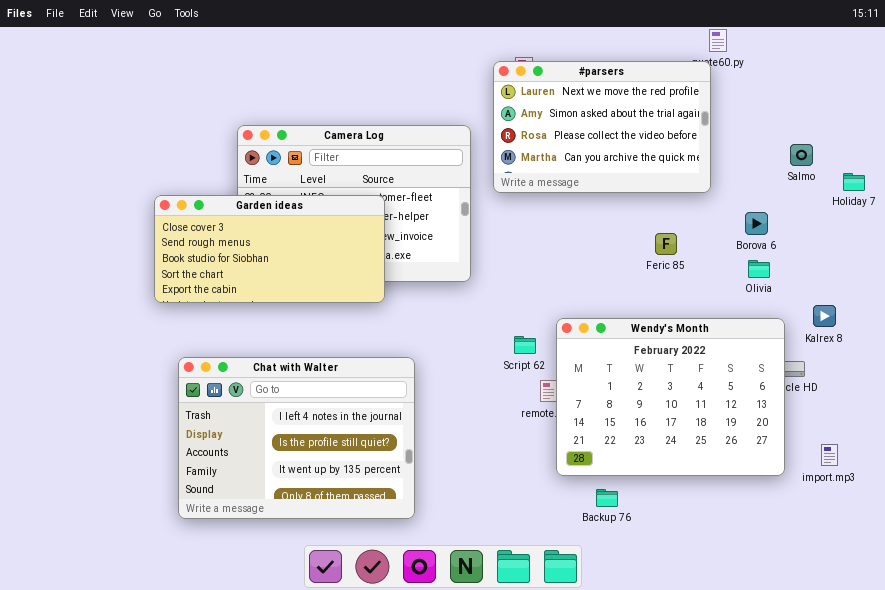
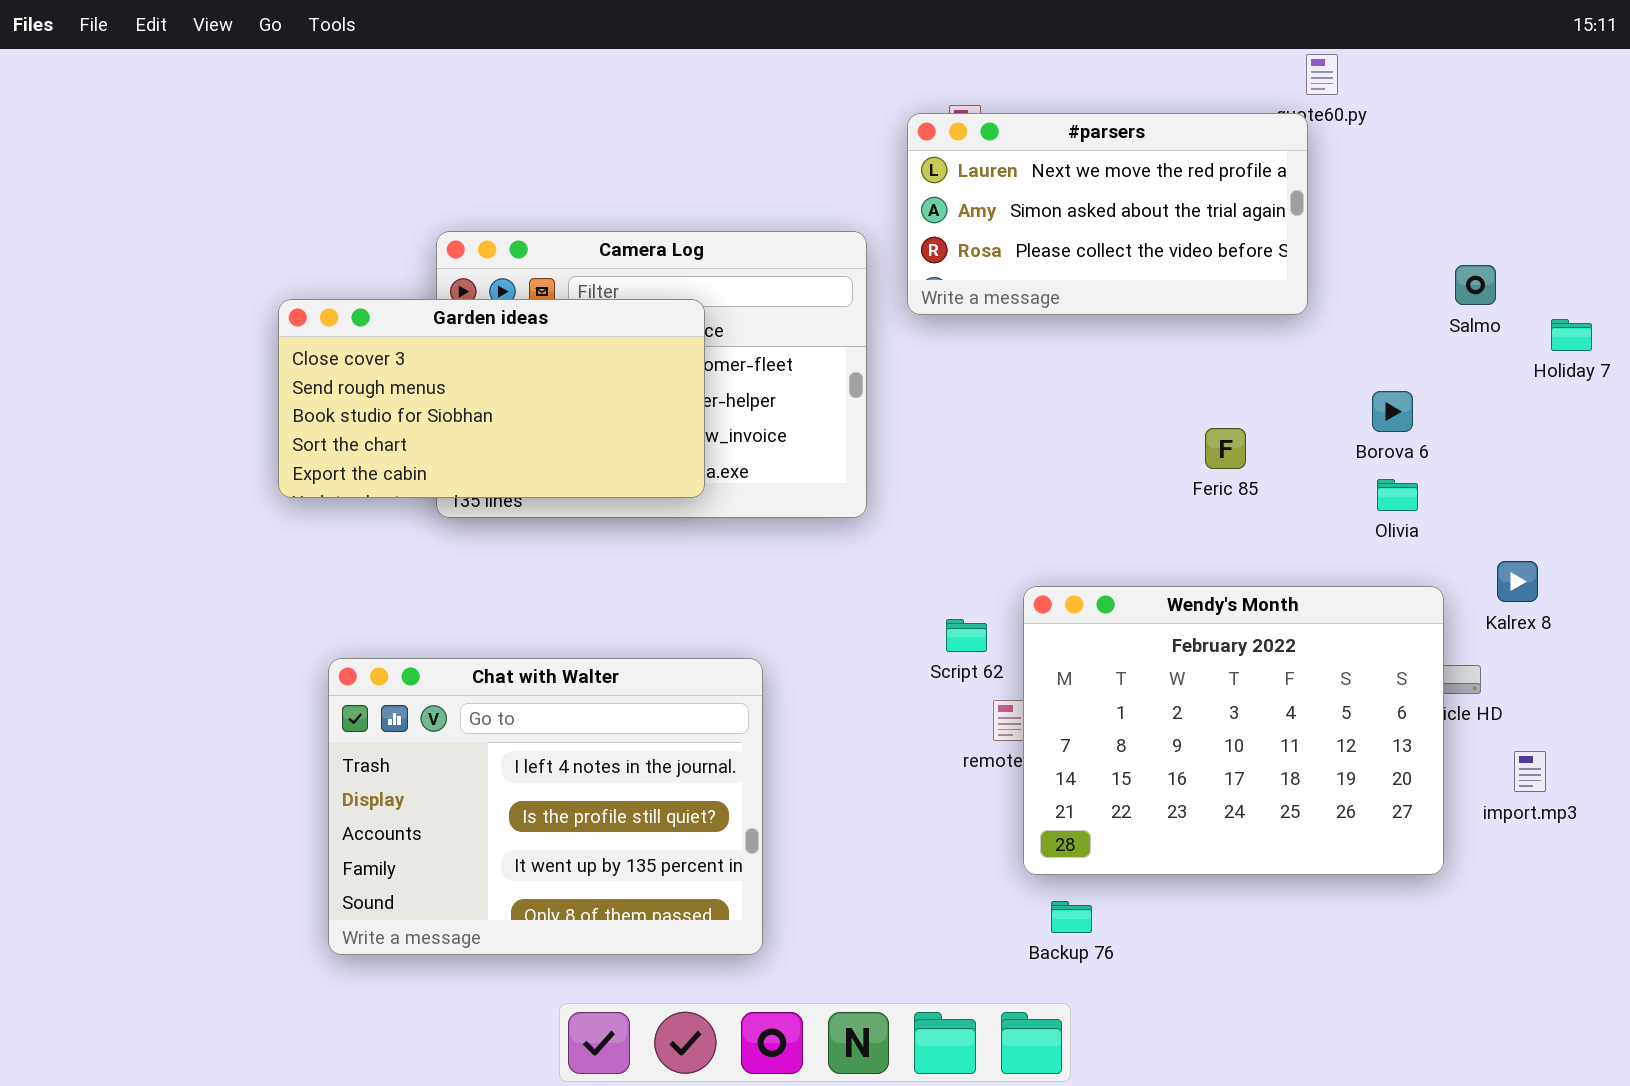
#parsers: [493,61,711,193] -> [907,113,1308,315], resized
Garden ideas: [154,195,385,303] -> [278,299,705,498], moved
import.mp3: [821,444,838,466] -> [1514,751,1546,792], moved
Backup 76: [596,489,618,507] -> [1051,901,1092,933], moved

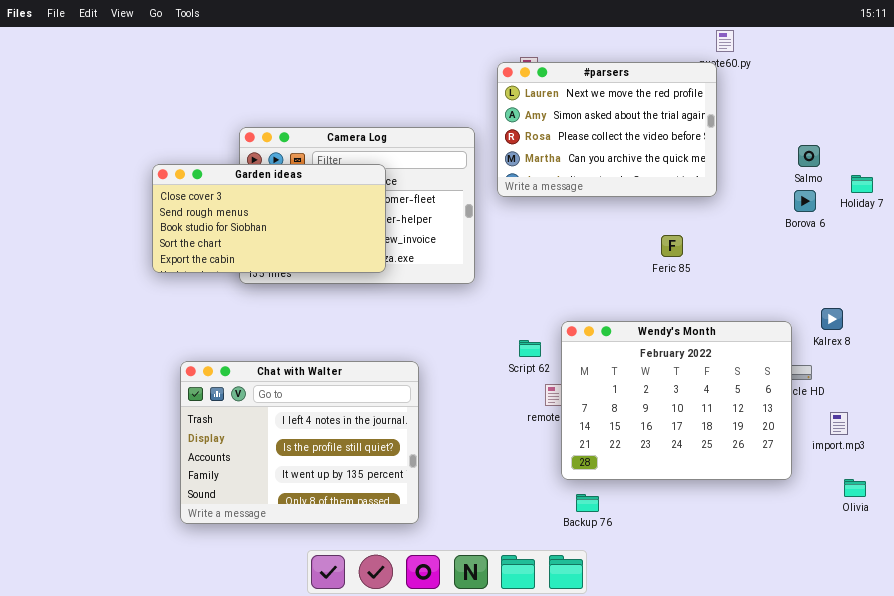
#parsers: [907,113,1308,315] -> [497,62,717,197], resized
Borova 6: [1372,391,1413,432] -> [794,190,816,212], moved
Olivia: [1377,479,1418,511] -> [844,479,866,497], moved

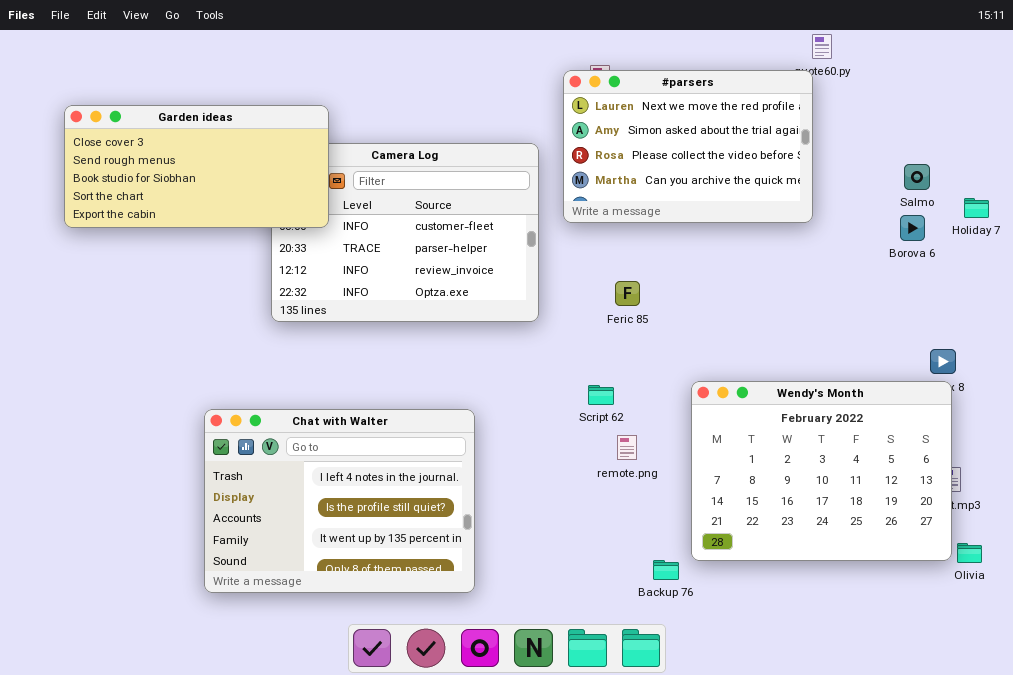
Garden ideas: [152,164,386,273] -> [64,105,329,228], moved
Feric 85: [661,235,683,257] -> [615,281,640,306], moved
Wendy's Month: [561,321,792,480] -> [691,381,952,561], moved

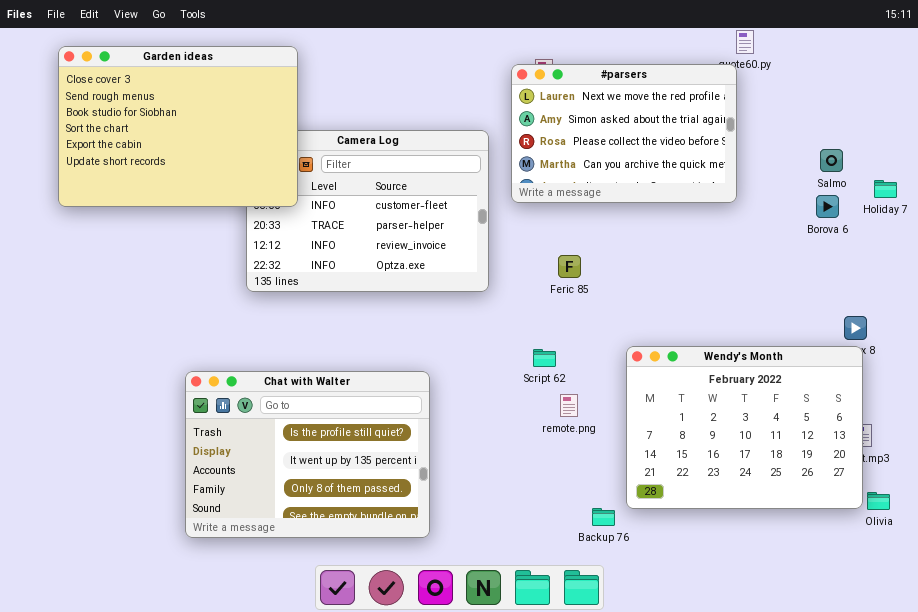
Garden ideas: [64,105,329,228] -> [58,46,298,207], resized
Chat with Walter: [204,409,475,593] -> [185,371,430,538], scrolled down 1 row

